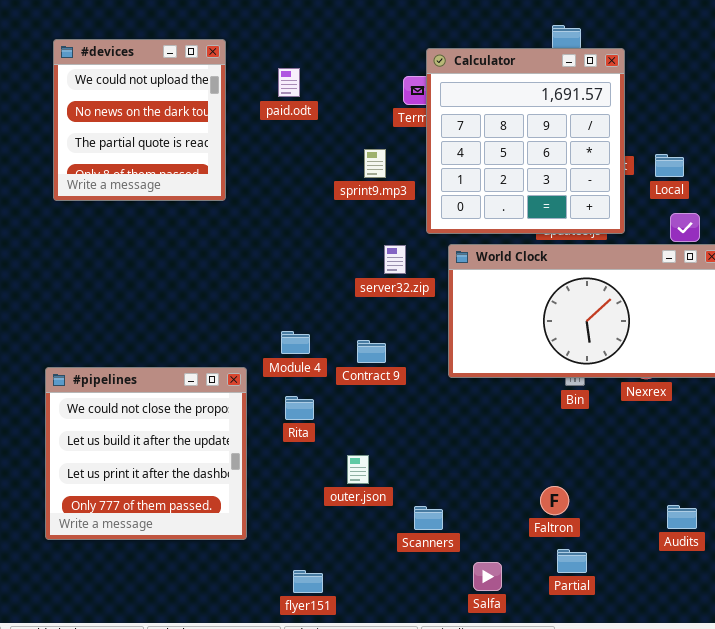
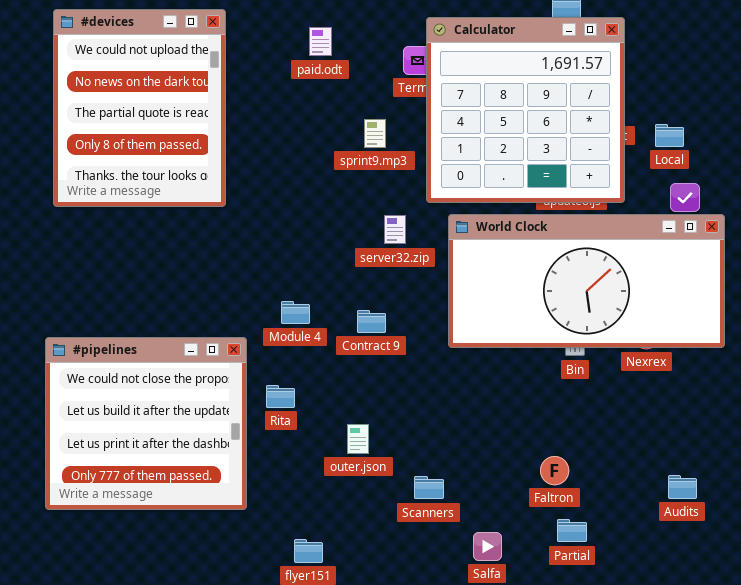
#devices: [53,39,226,201] -> [53,9,226,207], resized
paid.odt: [278,68,300,97] -> [309,27,332,56], moved
Rita: [285,396,314,420] -> [266,385,295,408], moved

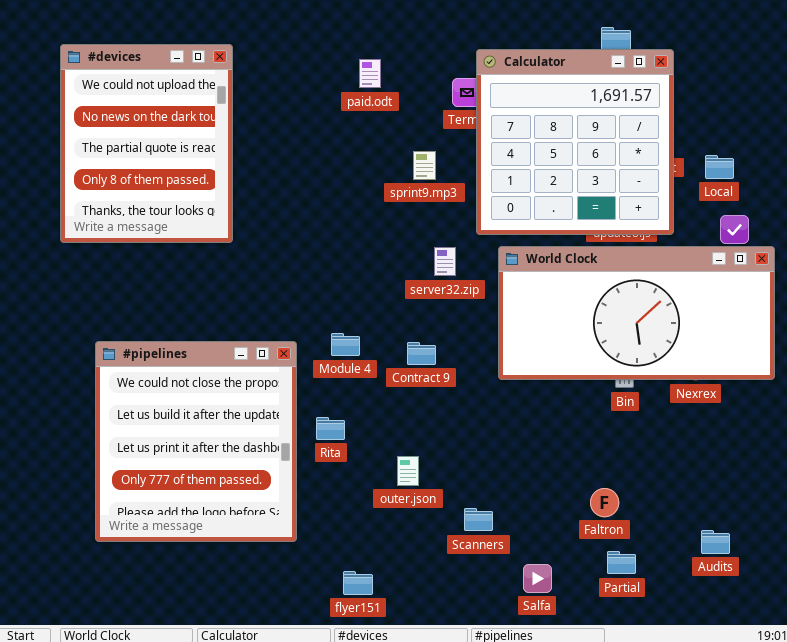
#devices: [53,9,226,207] -> [60,44,233,243], moved
#pipelines: [45,337,247,510] -> [95,341,297,542], resized
Audits: [668,475,697,499] -> [701,530,730,554], moved

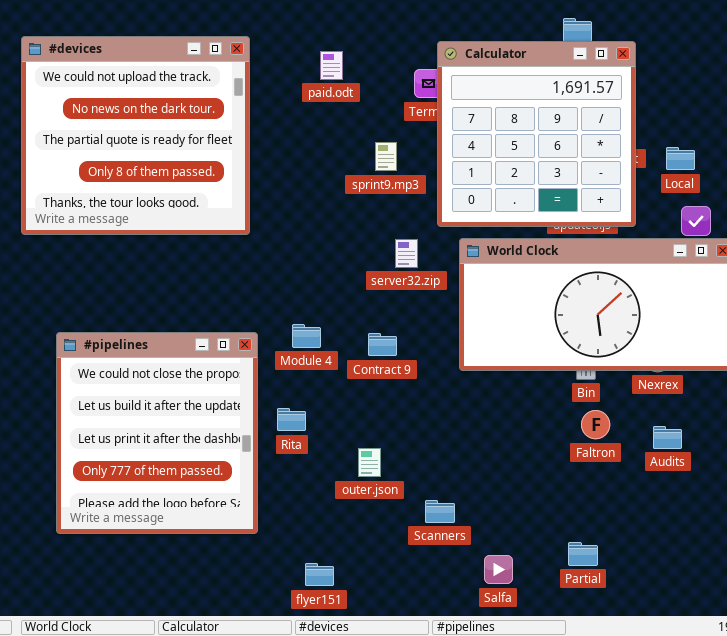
#devices: [60,44,233,243] -> [21,36,250,235], resized
Faltron: [590,488,619,517] -> [581,410,610,439], moved
Audits: [701,530,730,554] -> [653,426,682,449], moved

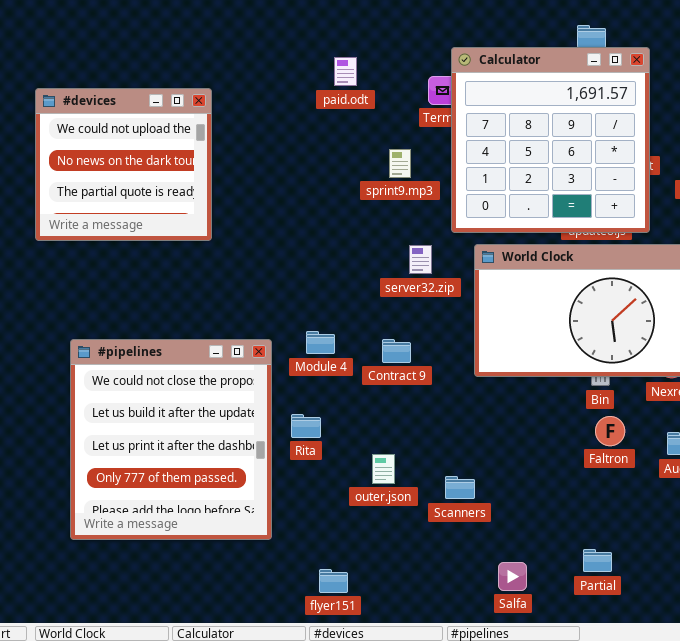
#devices: [21,36,250,235] -> [35,88,212,241], resized
Scanners: [425,500,455,523] -> [445,476,475,499], moved

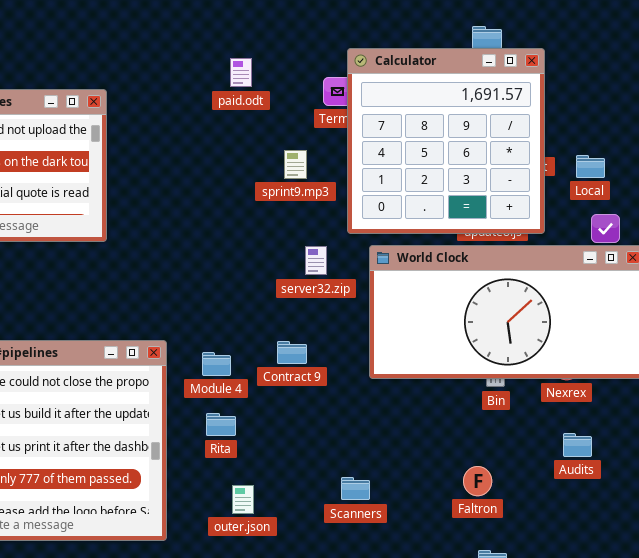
Module 4: [306,331,335,354] -> [202,352,231,376], moved
Rita: [291,414,321,438] -> [206,413,236,436], moved
Faltron: [595,416,625,446] -> [463,466,492,496], moved
outer.json: [372,454,395,484] -> [232,485,254,514], moved

